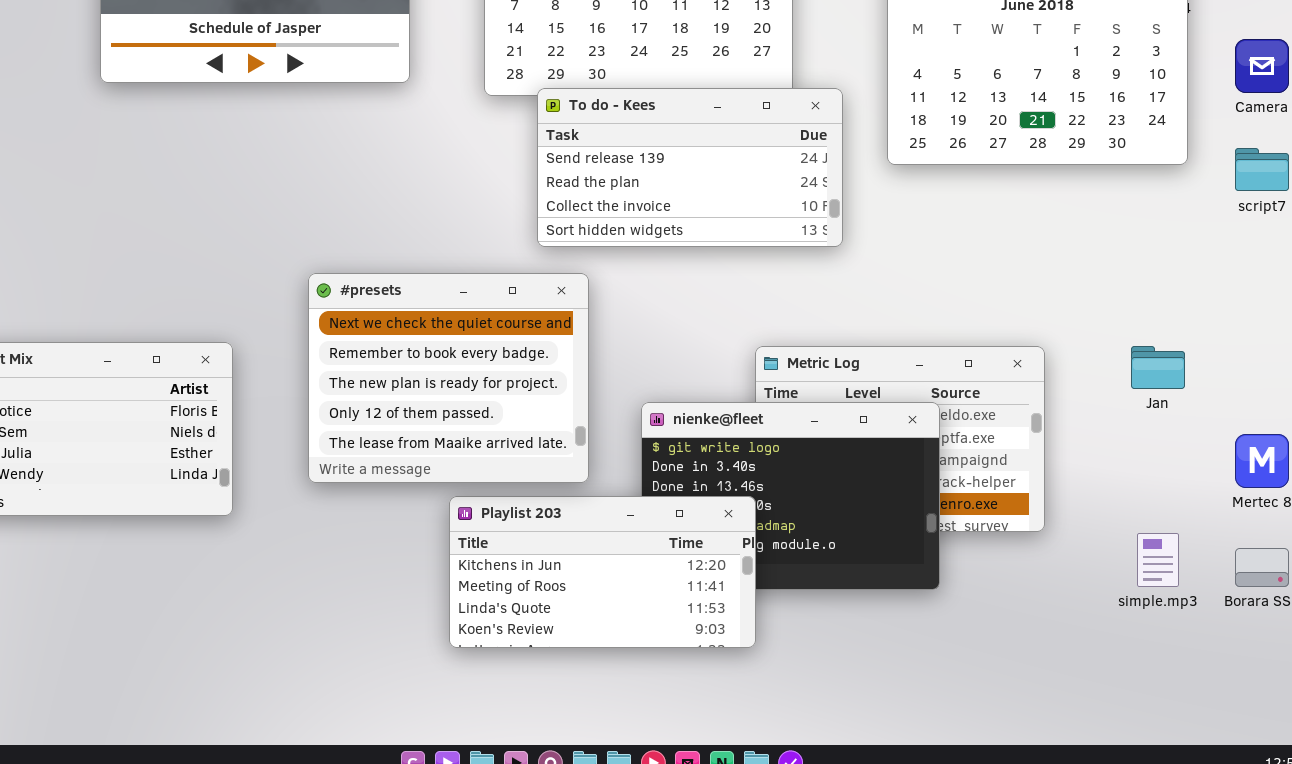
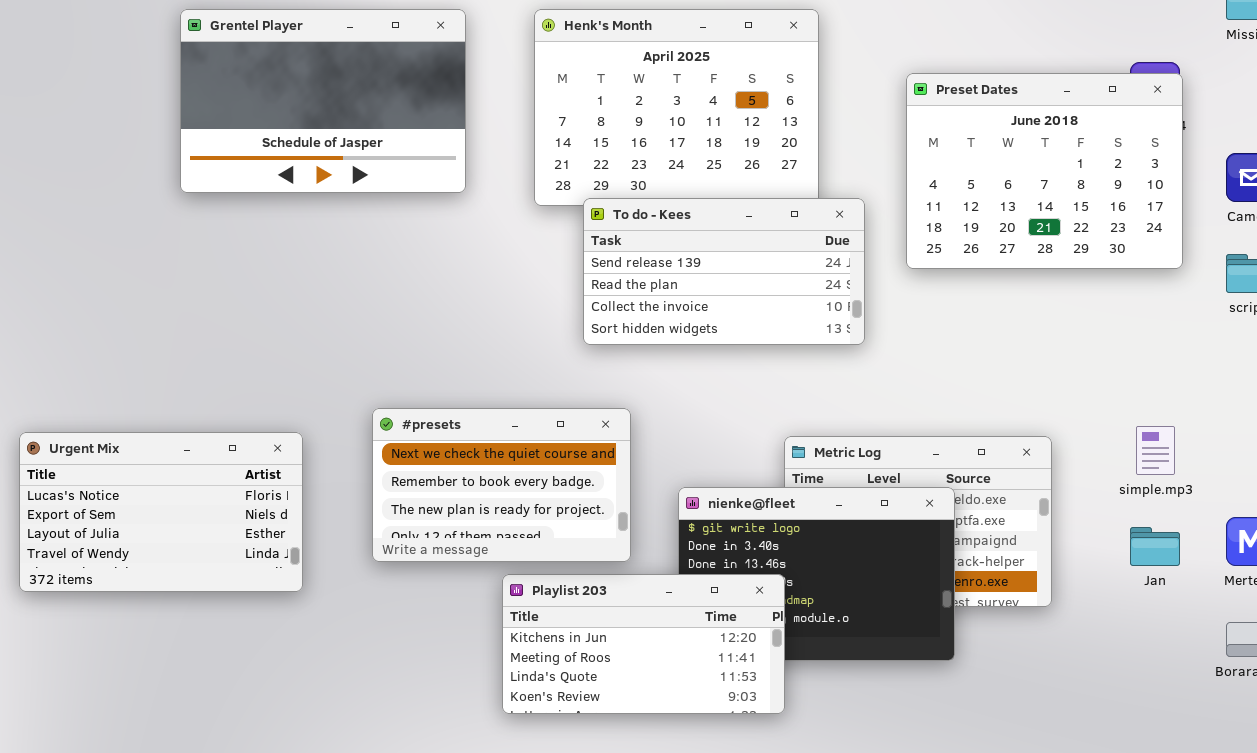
#presets: [308,273,589,483] -> [372,408,631,562], resized
Jan: [1131,346,1185,389] -> [1130,527,1180,566], moved
simple.mp3: [1137,533,1179,587] -> [1136,426,1175,475], moved

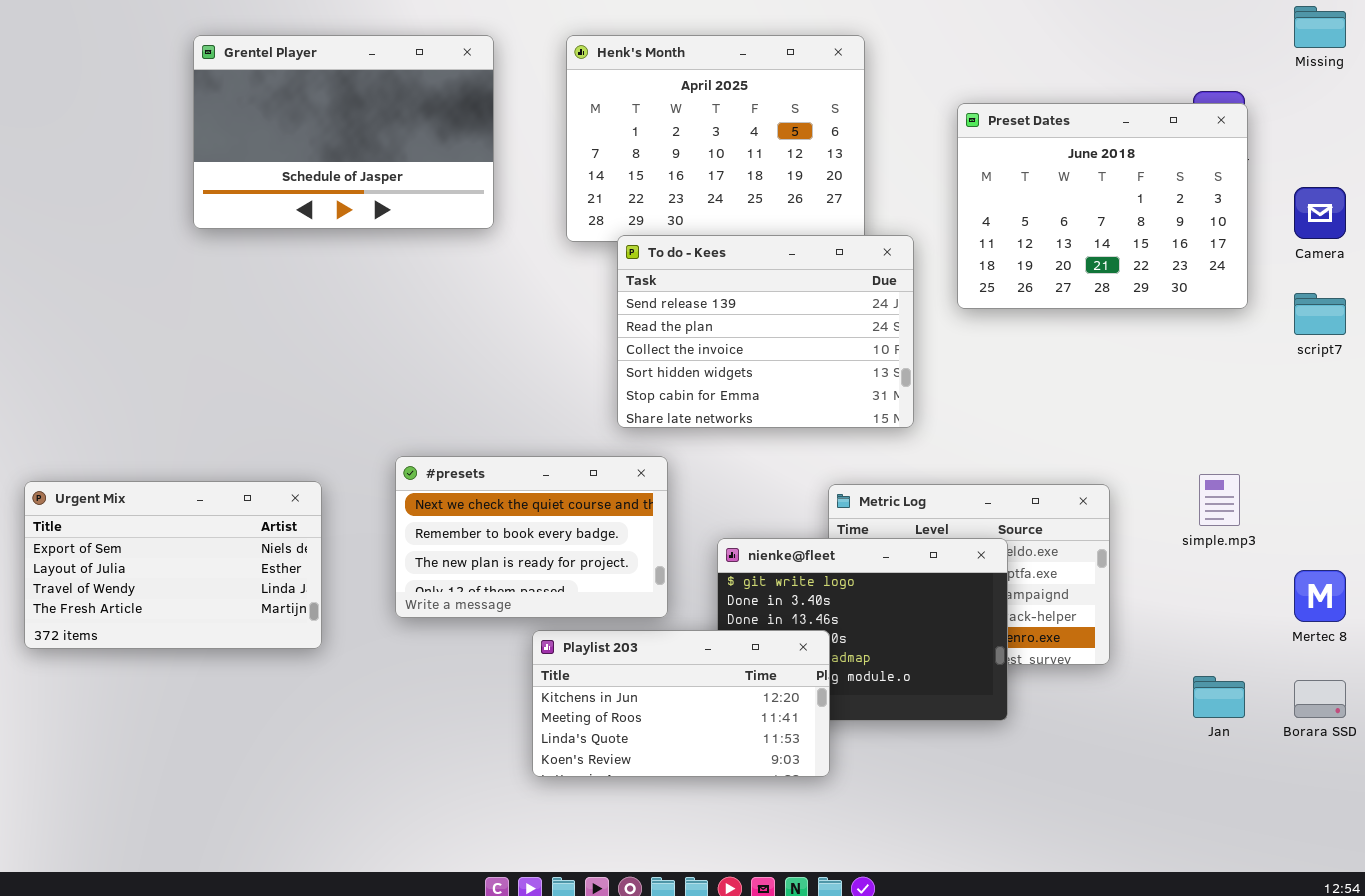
To do - Kees: [583,198,865,345] -> [617,235,914,428], resized
Urgent Mix: [19,432,303,592] -> [24,481,322,649], scrolled down 1 row
Jan: [1130,527,1180,566] -> [1193,676,1245,718], moved

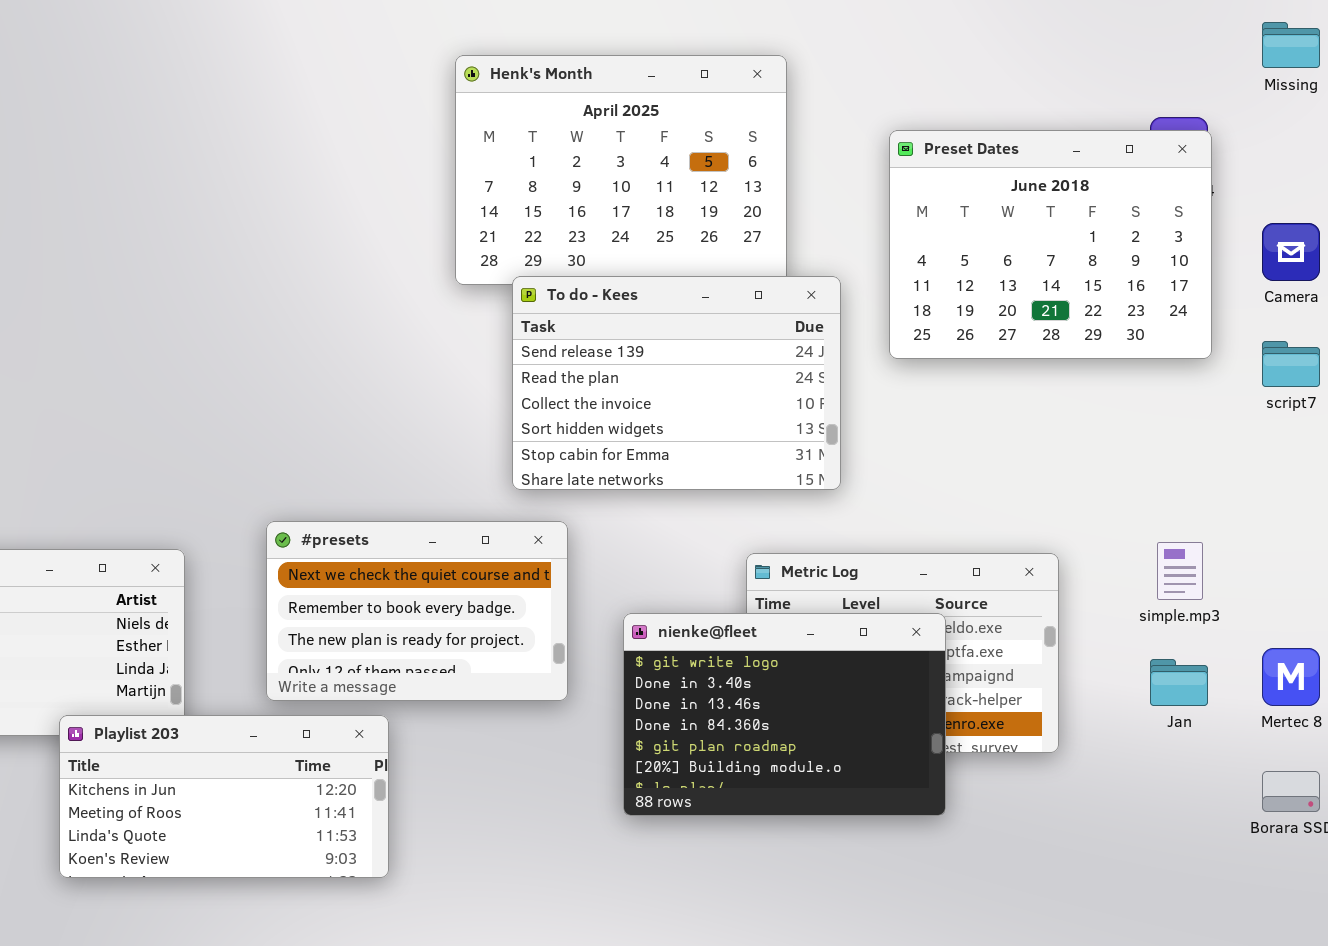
Grentel Player: [193,35,494,229] -> none, closed
Playlist 203: [532,630,830,777] -> [59,715,389,878], moved
Jan: [1193,676,1245,718] -> [1150,659,1208,706], moved

